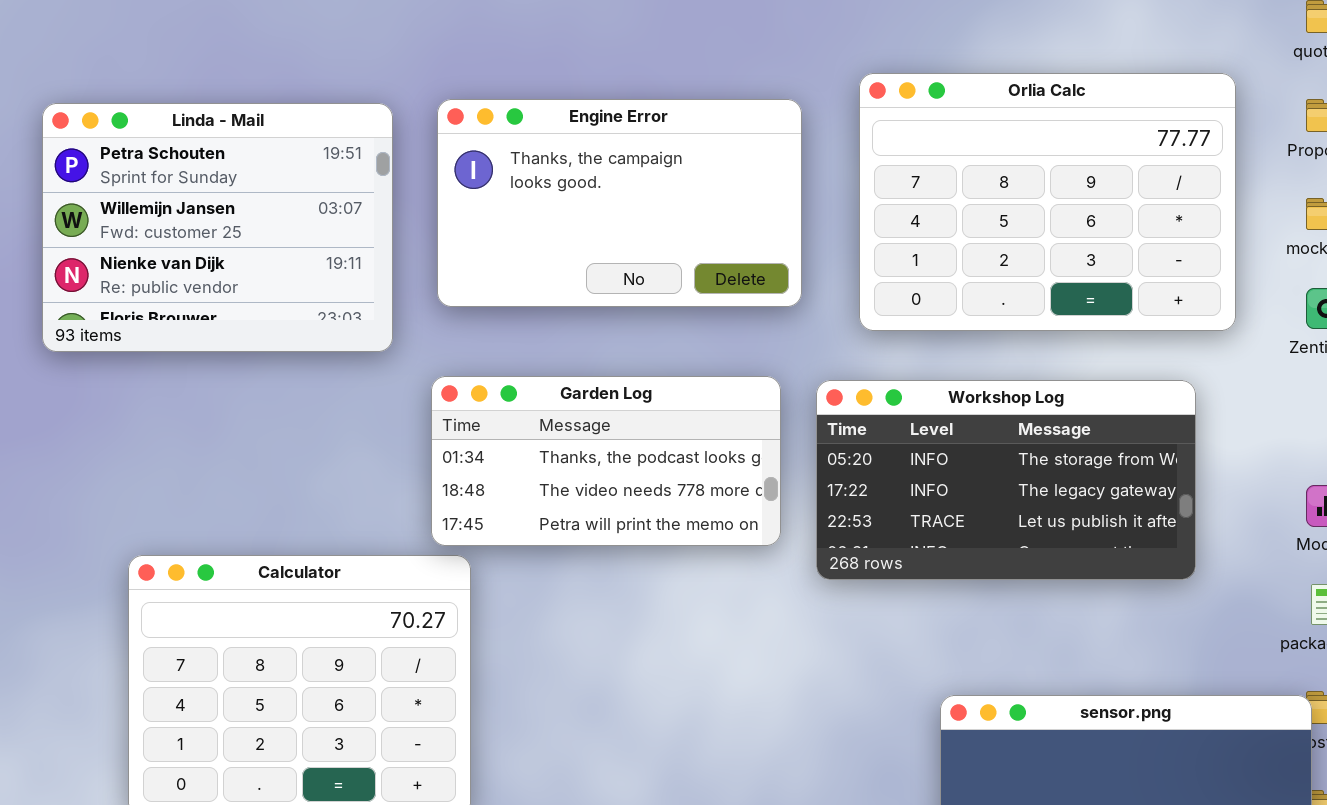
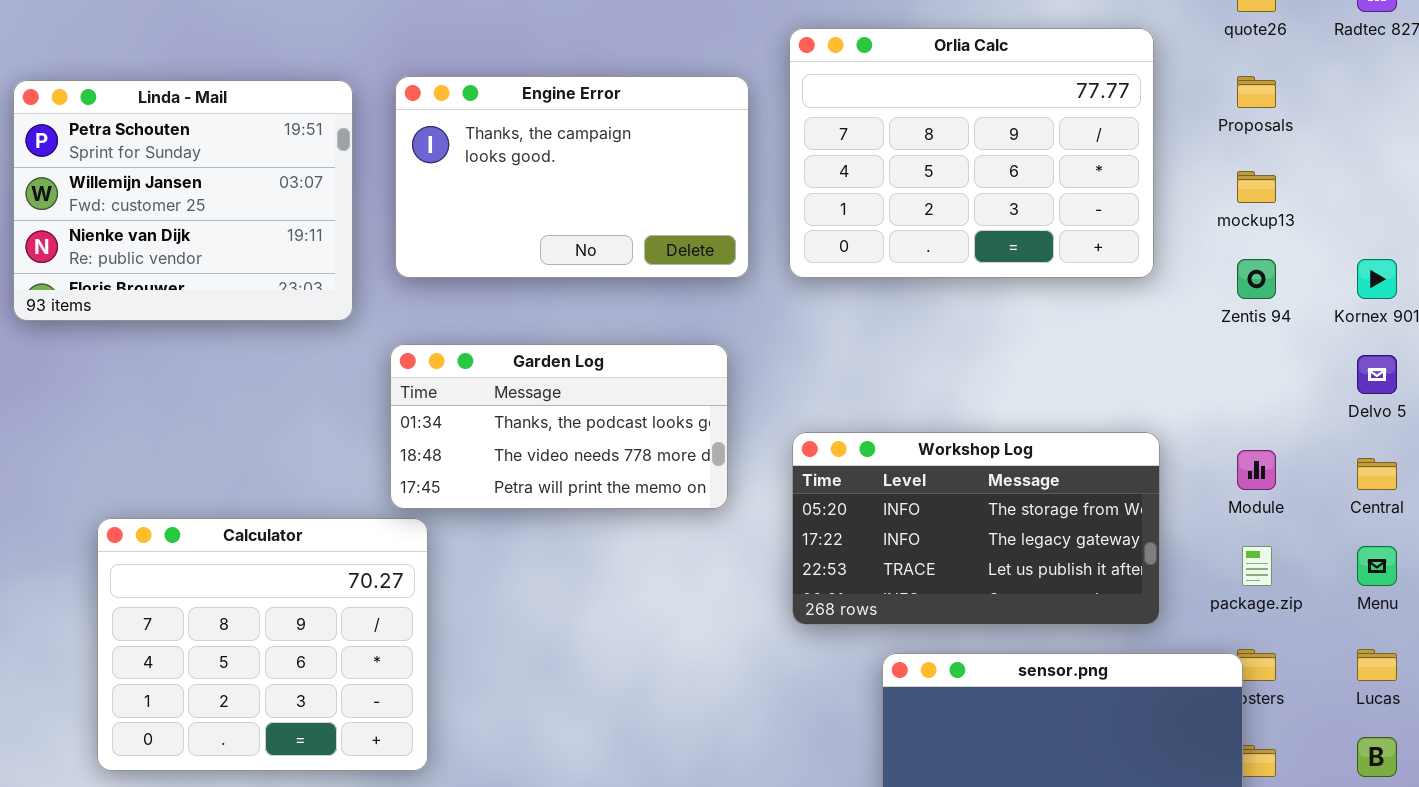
Orlia Calc: [859,73,1236,331] -> [789,28,1154,278], moved
Workshop Log: [816,380,1196,580] -> [792,432,1160,625], moved

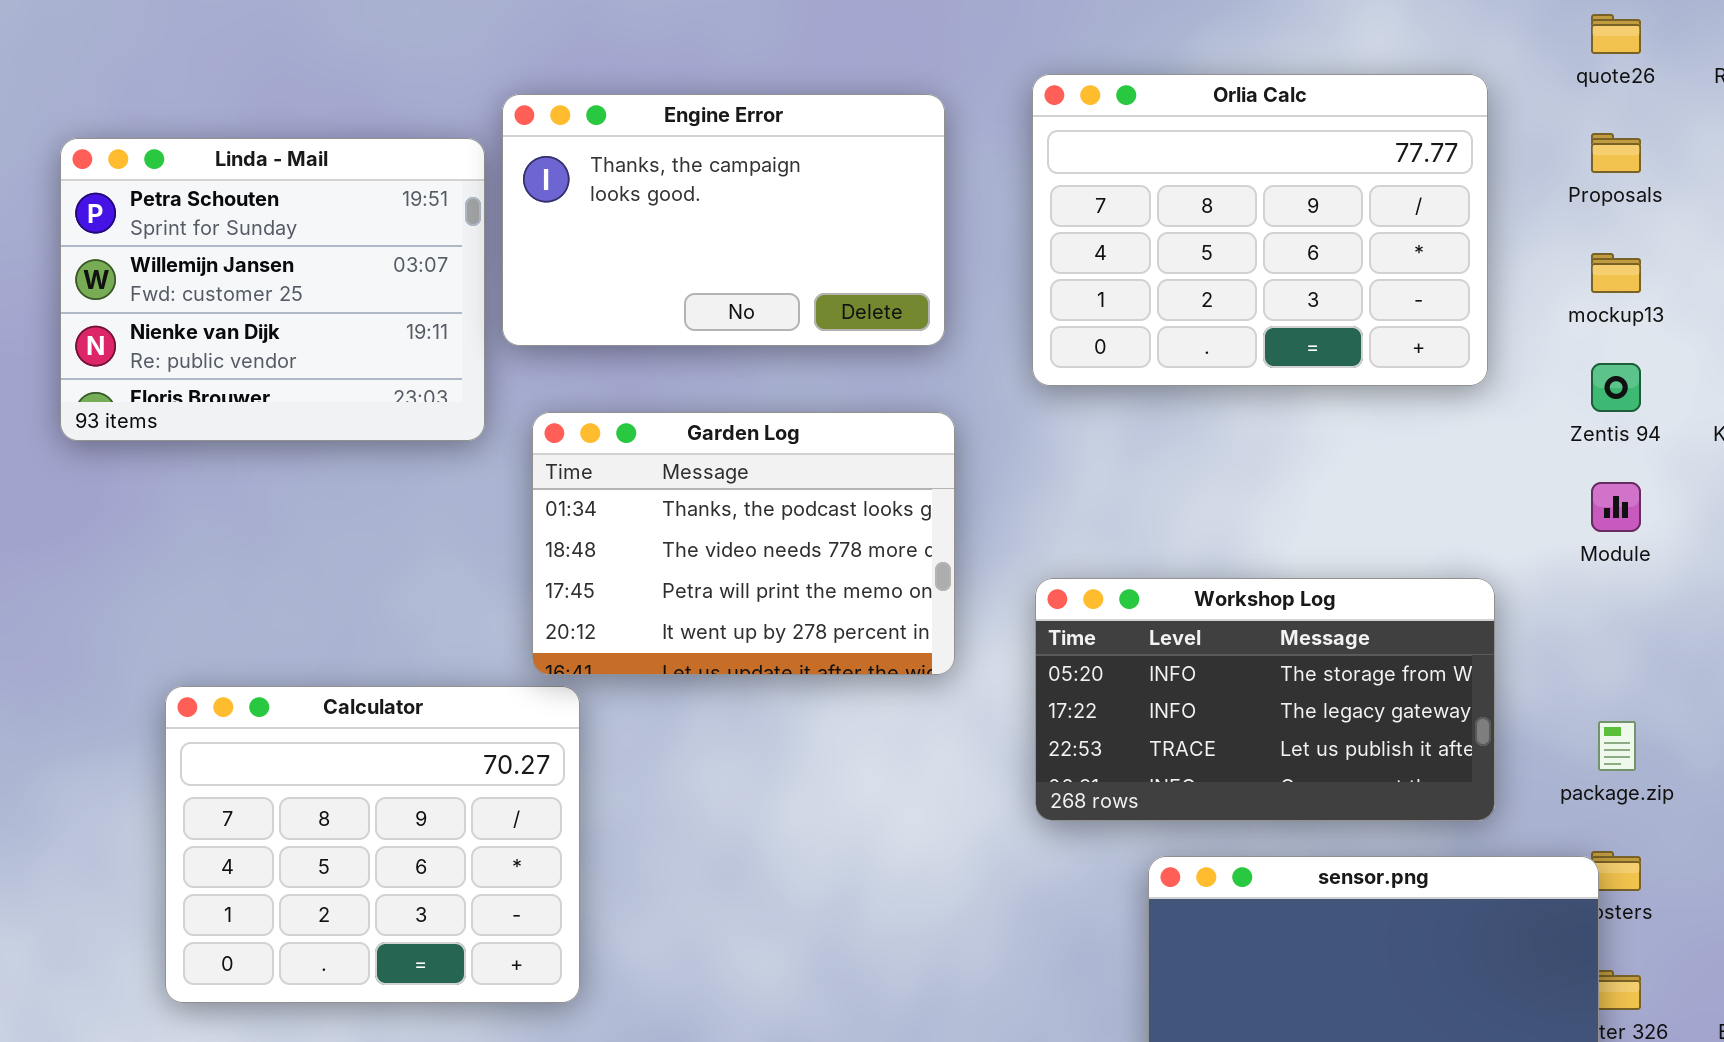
Engine Error: [395,76,749,278] -> [502,94,945,346], moved
Garden Log: [390,344,728,509] -> [532,412,955,675], resized
Module: [1237,450,1276,490] -> [1591,482,1641,532], moved

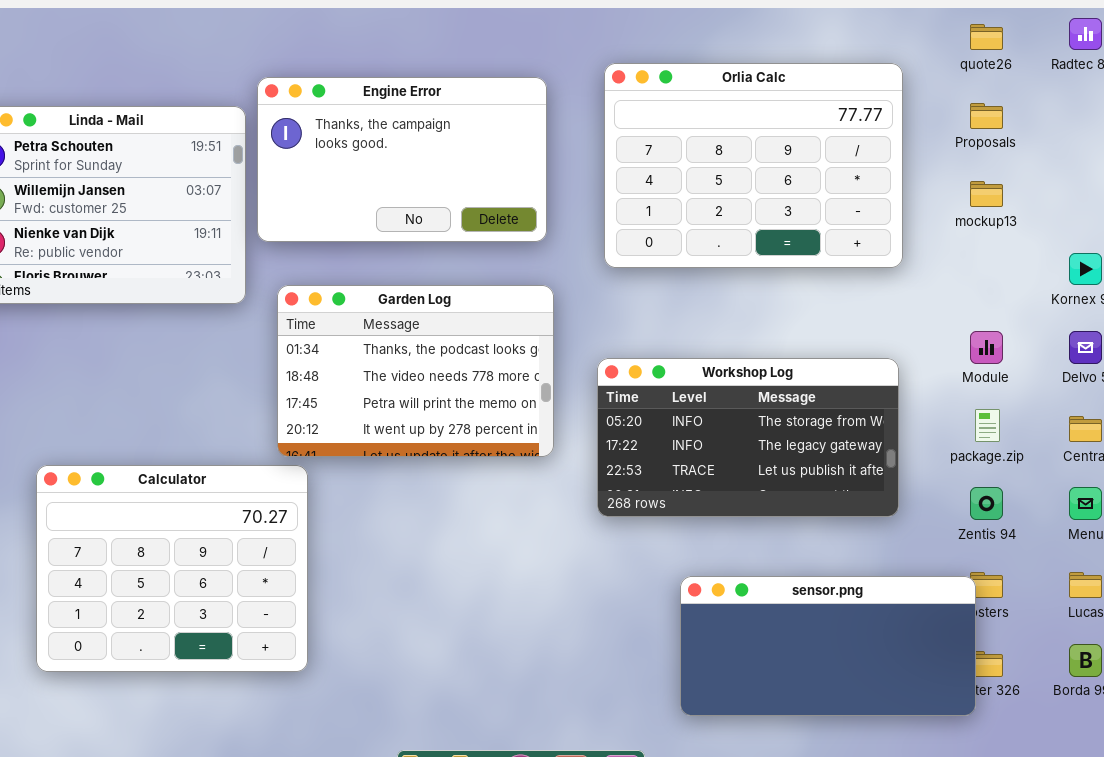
Zentis 94: [1591,363,1641,412] -> [970,487,1003,520], moved
Workshop Log: [1035,578,1495,821] -> [597,358,899,517], moved
package.zip: [1598,721,1636,771] -> [975,409,1000,442], moved

